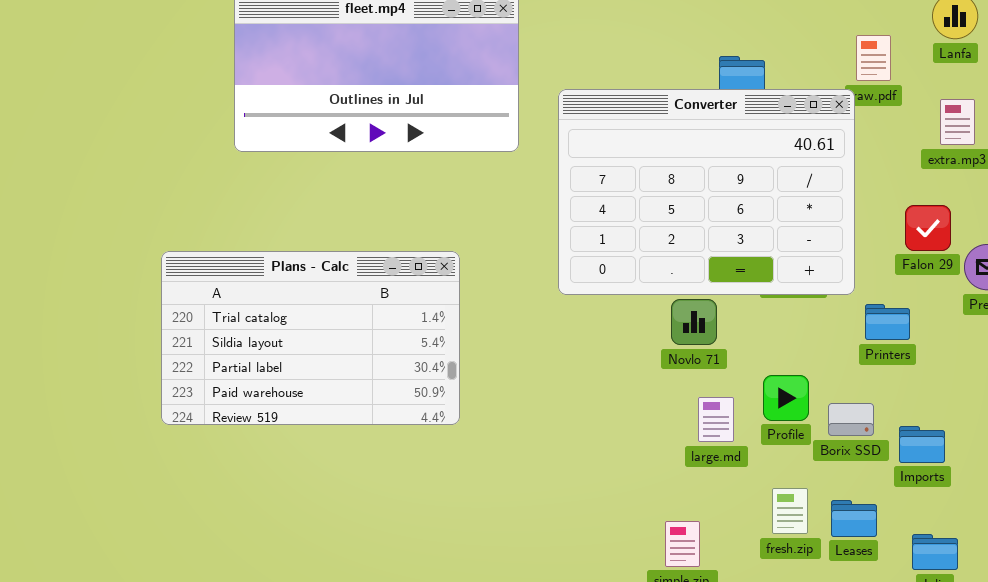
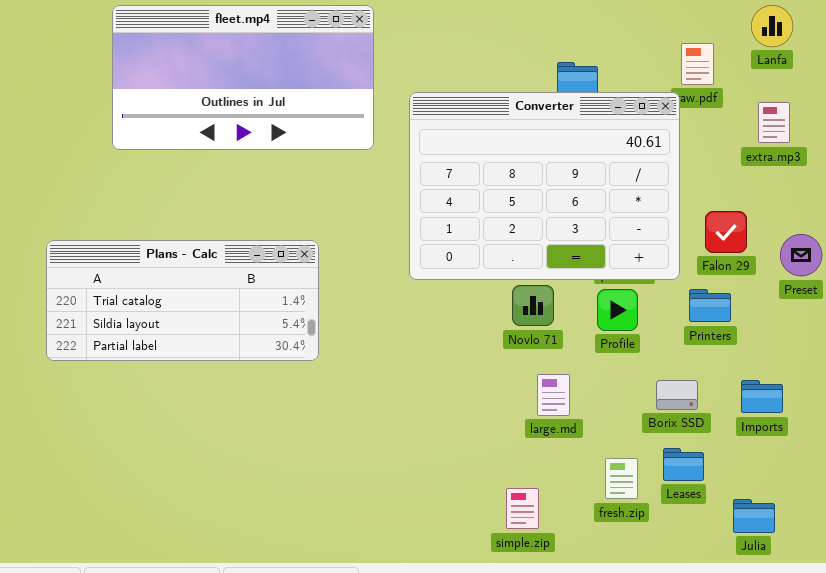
Falon 29: [905,205,951,251] -> [705,211,747,253], moved
Plans - Calc: [161,251,460,425] -> [46,240,319,361], resized
Profile: [763,375,809,421] -> [597,289,638,331], moved
Imports: [899,426,945,463] -> [741,380,783,413], moved
Leases: [831,500,877,537] -> [663,448,704,481], moved

